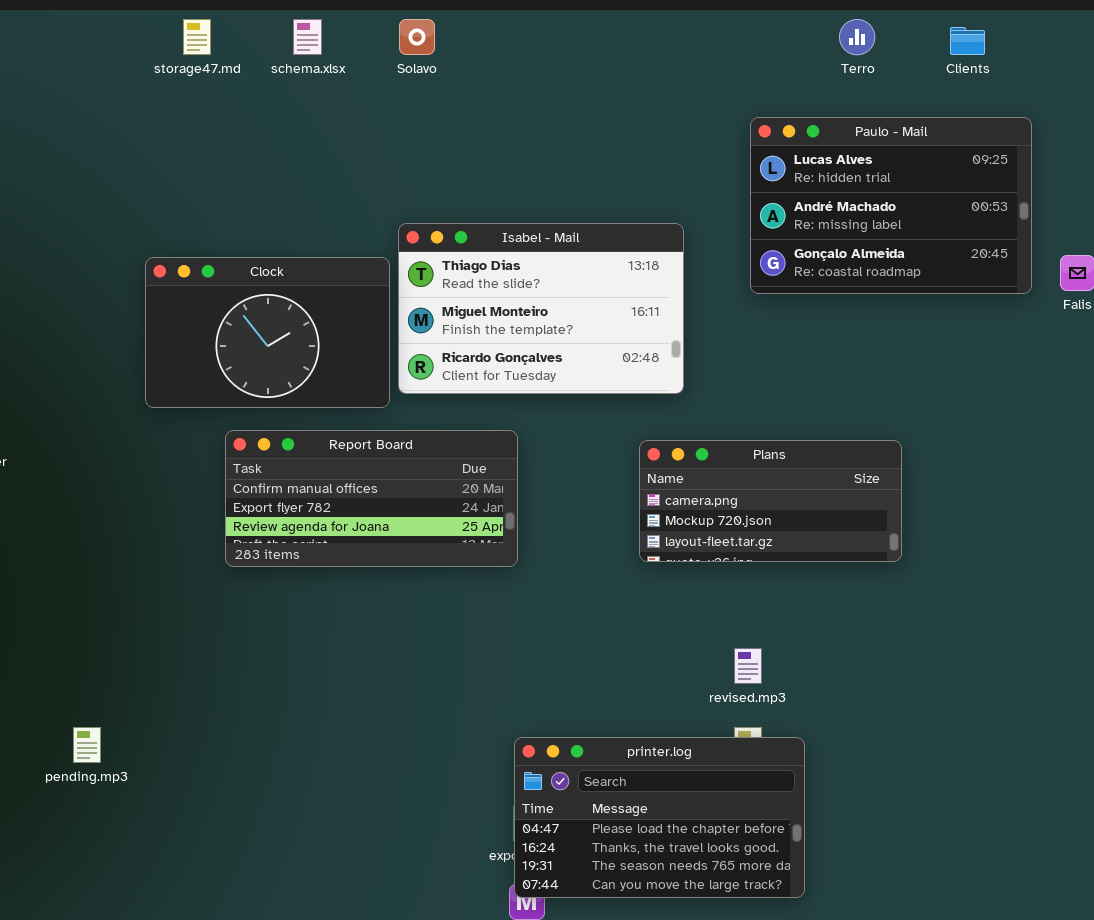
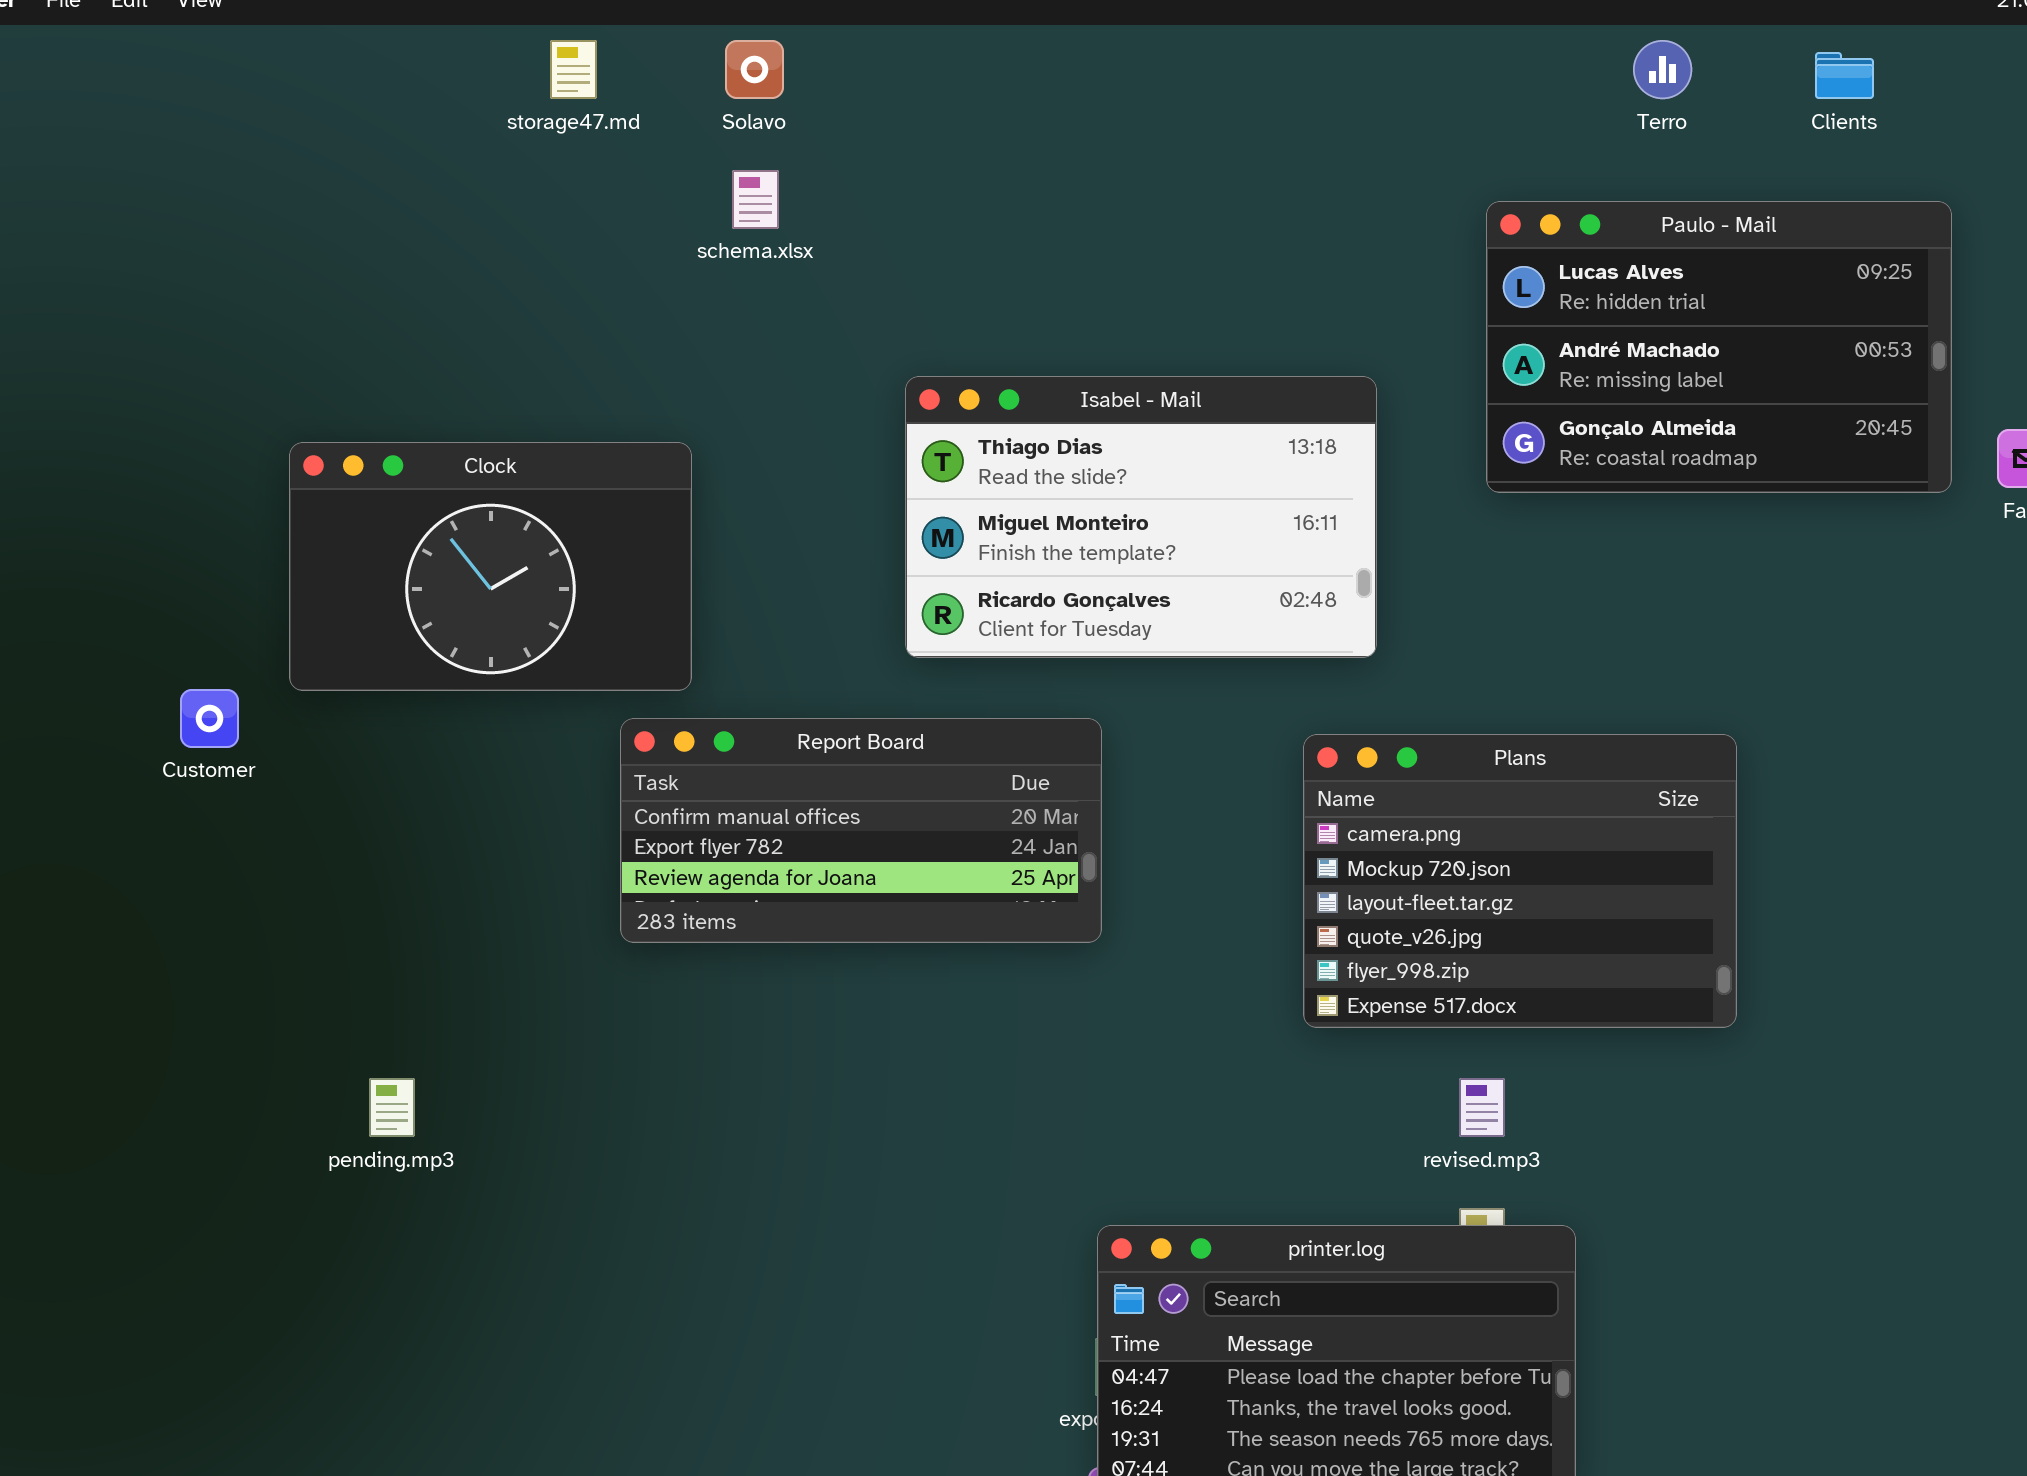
schema.xlsx: [293,19,322,55] -> [732,170,779,229], moved
Solavo: [399,19,435,55] -> [725,40,784,99], moved
Clock: [145,257,390,408] -> [289,442,692,691], moved
Plans: [639,440,902,562] -> [1303,734,1737,1028], resized
pending.mp3: [73,727,101,763] -> [369,1078,415,1137], moved

